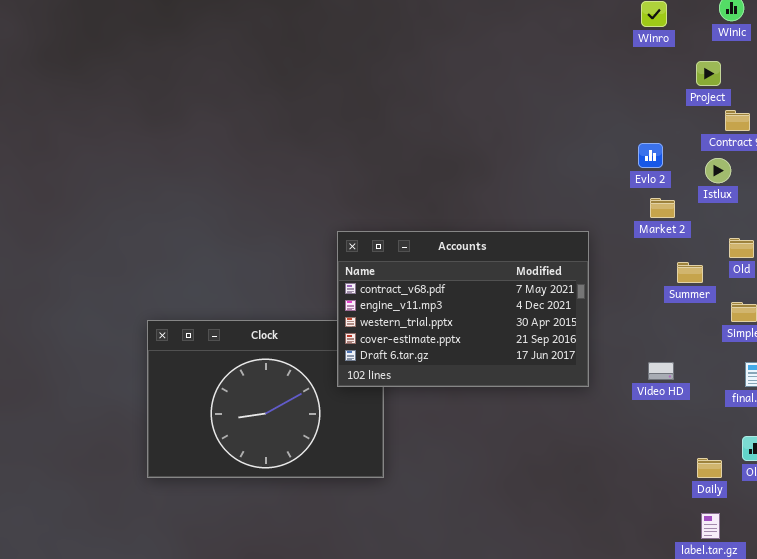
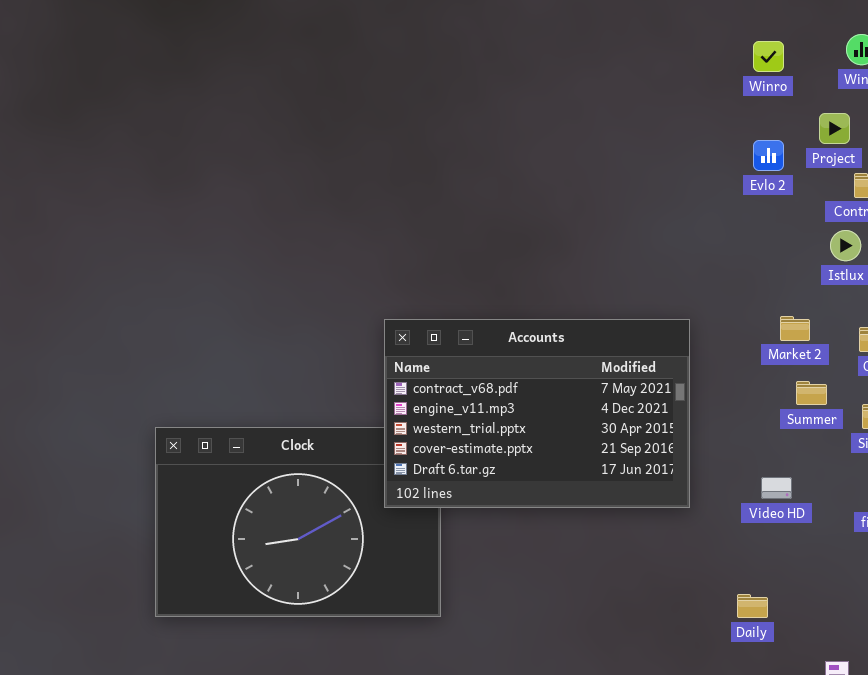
Evlo 2: [638,143,663,168] -> [753,140,784,171], moved
Market 2: [650,198,675,218] -> [780,316,810,341], moved
Summer: [677,262,703,283] -> [796,381,827,405], moved
Daily: [697,458,722,478] -> [737,594,768,618], moved

